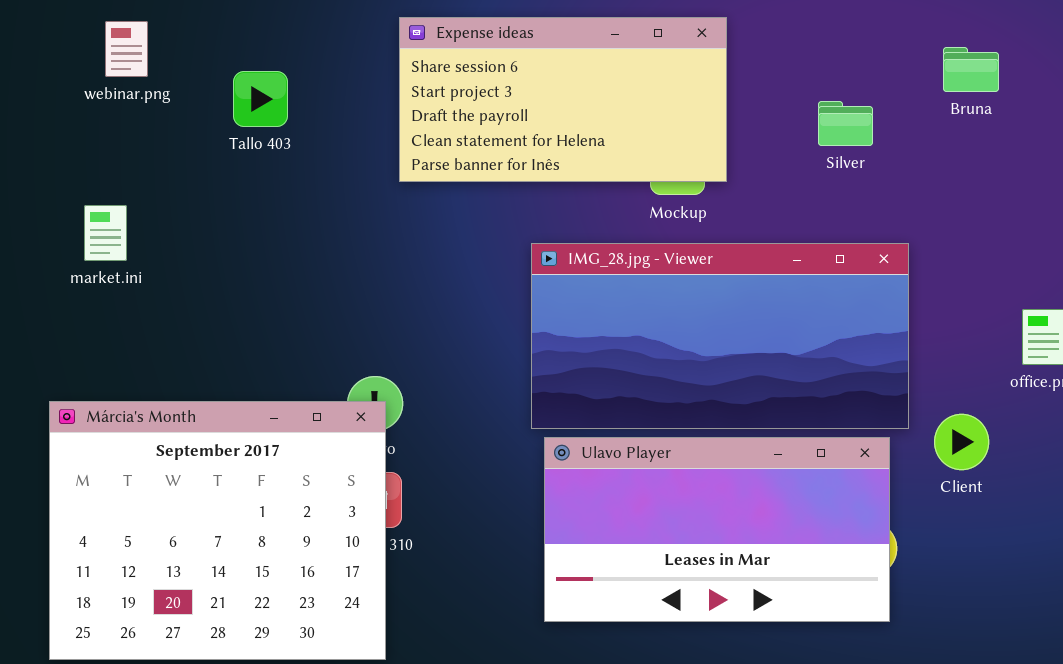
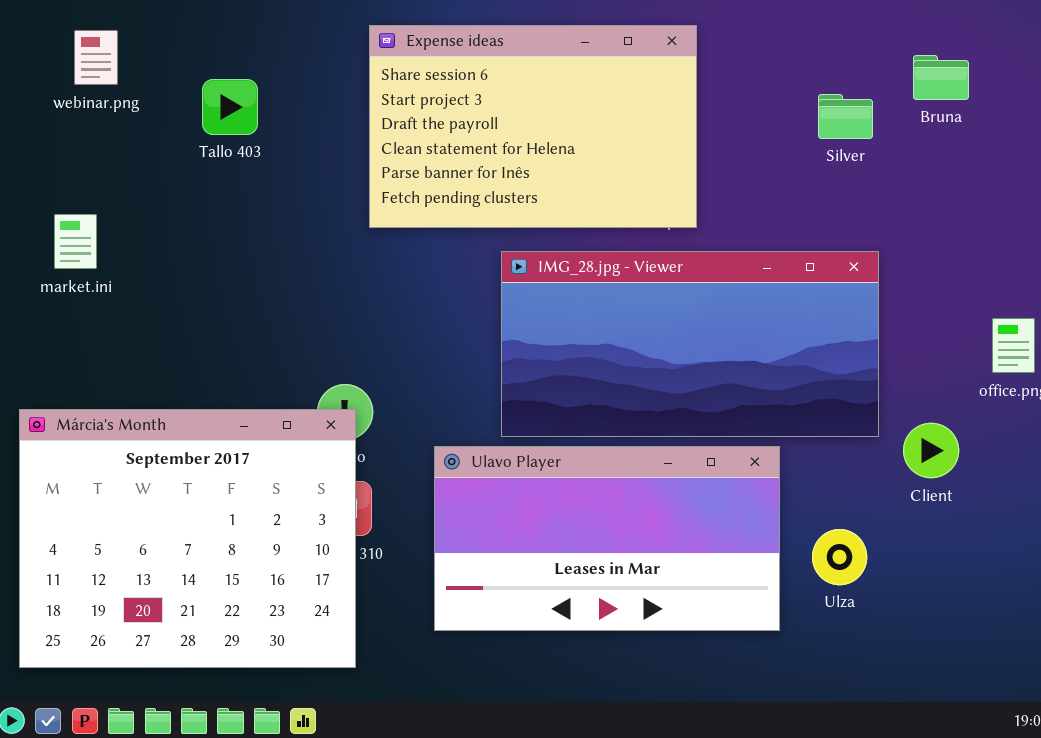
Expense ideas: [399,17,727,182] -> [369,25,697,228], resized
Silver: [818,101,873,146] -> [818,94,873,139], moved
Ulavo Player: [544,437,890,622] -> [434,446,780,631], moved

